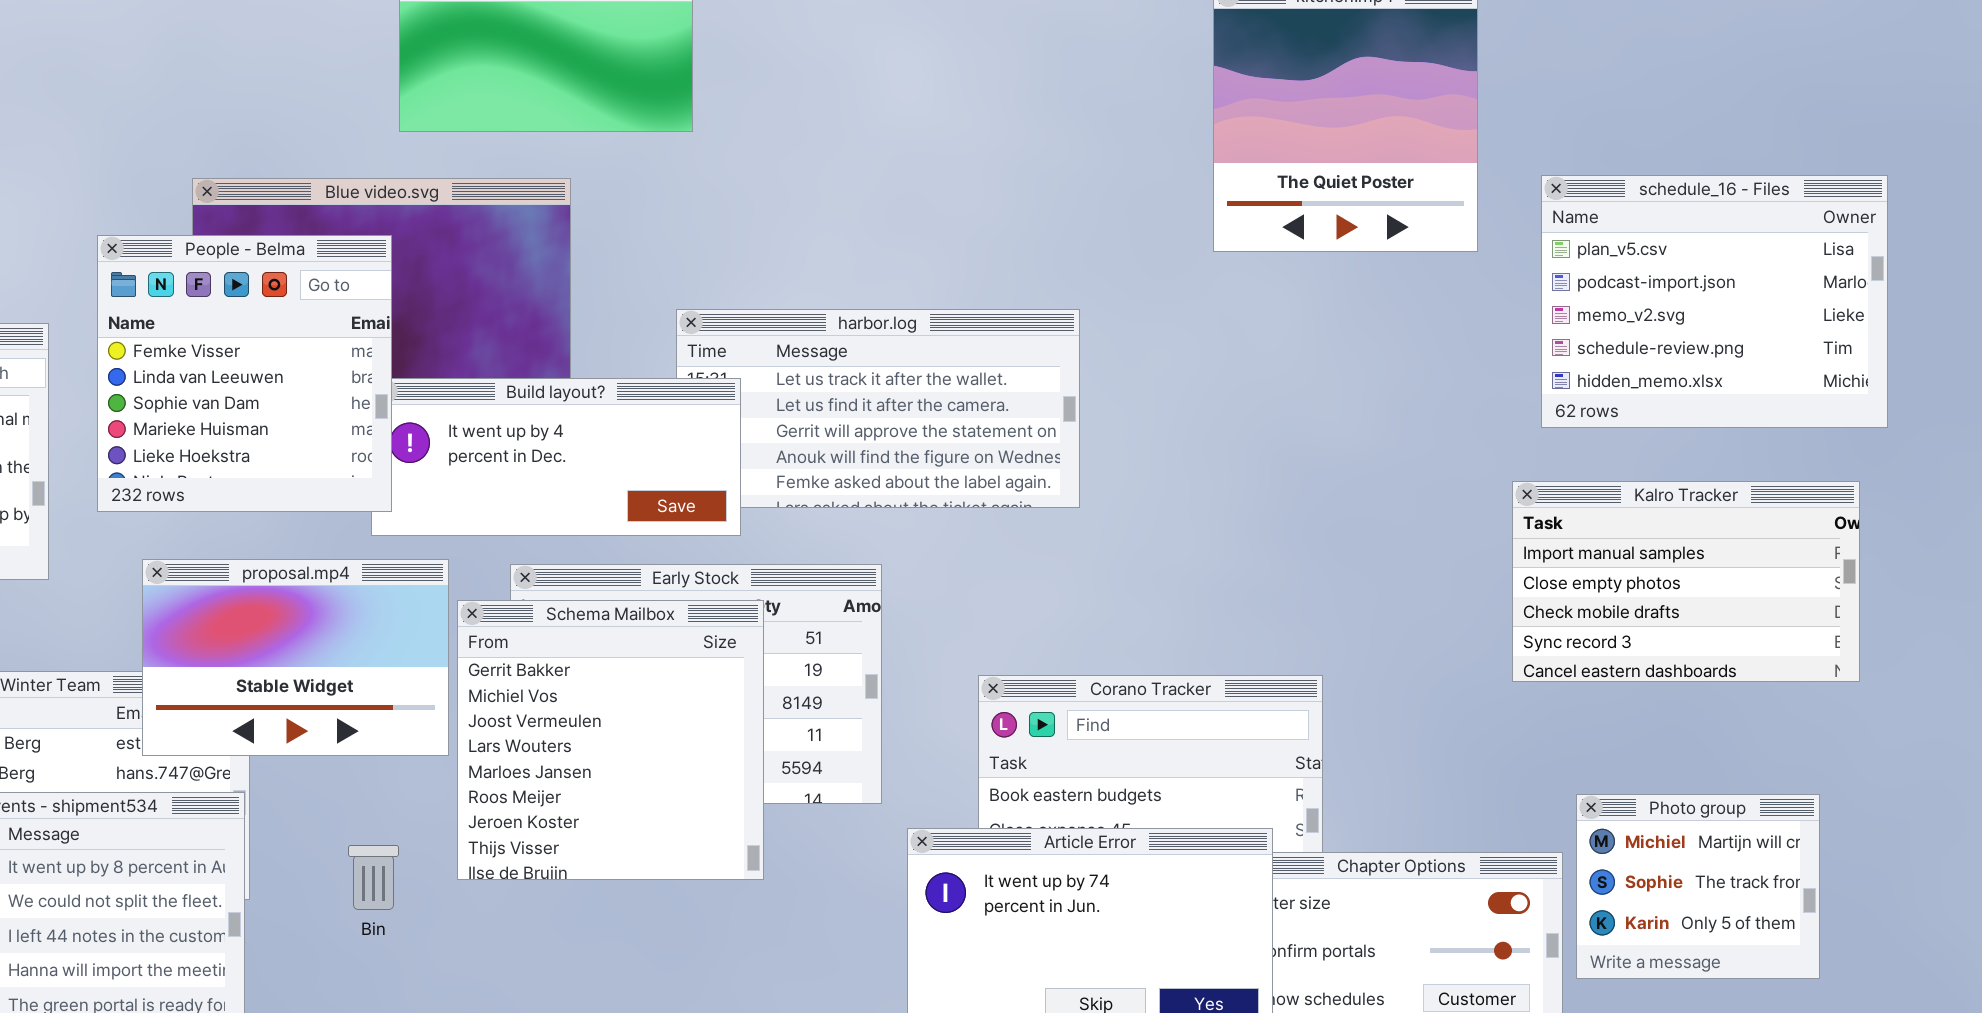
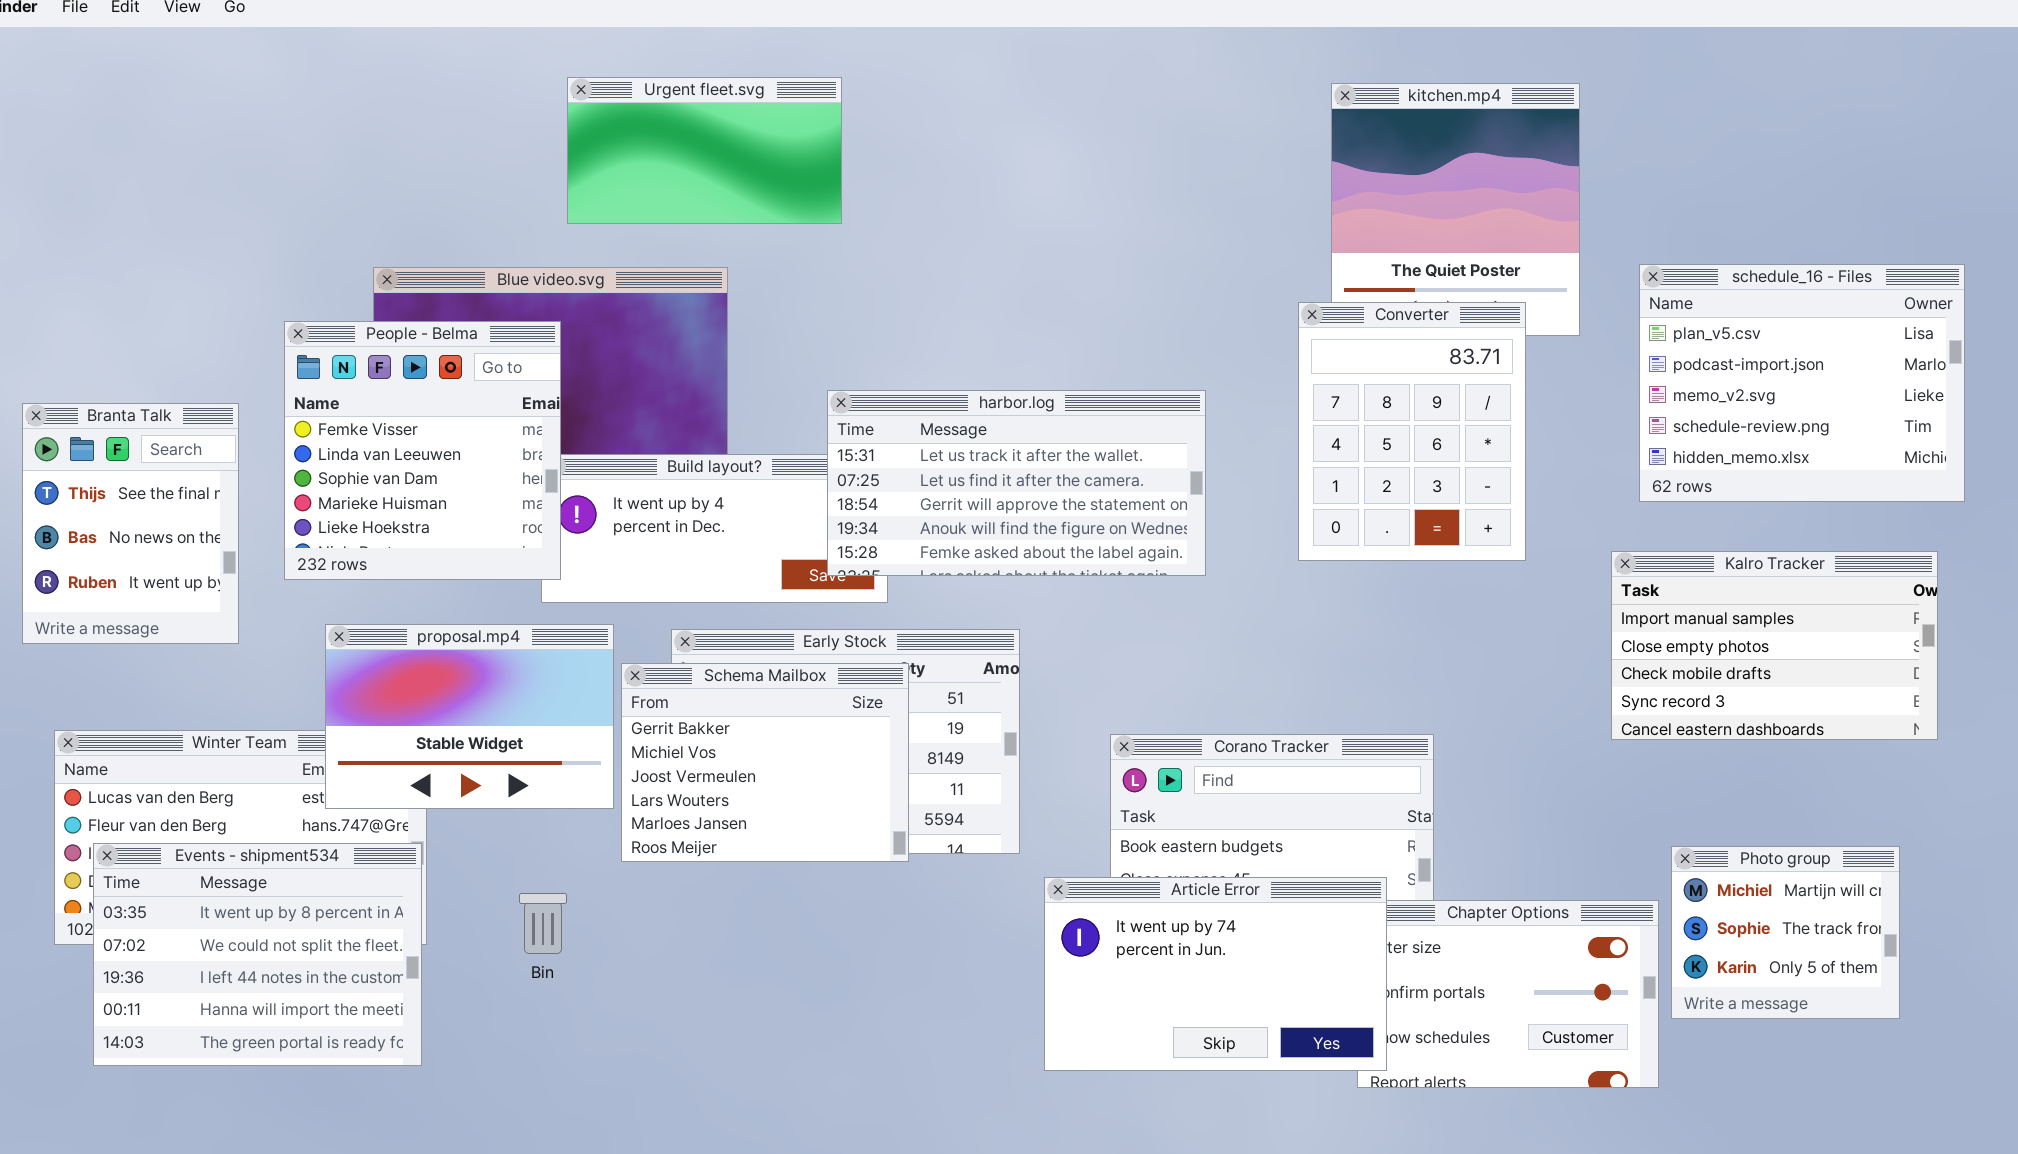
Converter: none -> [1298,302,1526,561], opened
harbor.log: [676,309,1080,508] -> [827,390,1206,576], raised
Schema Mailbox: [457,600,764,880] -> [621,663,909,862], resized

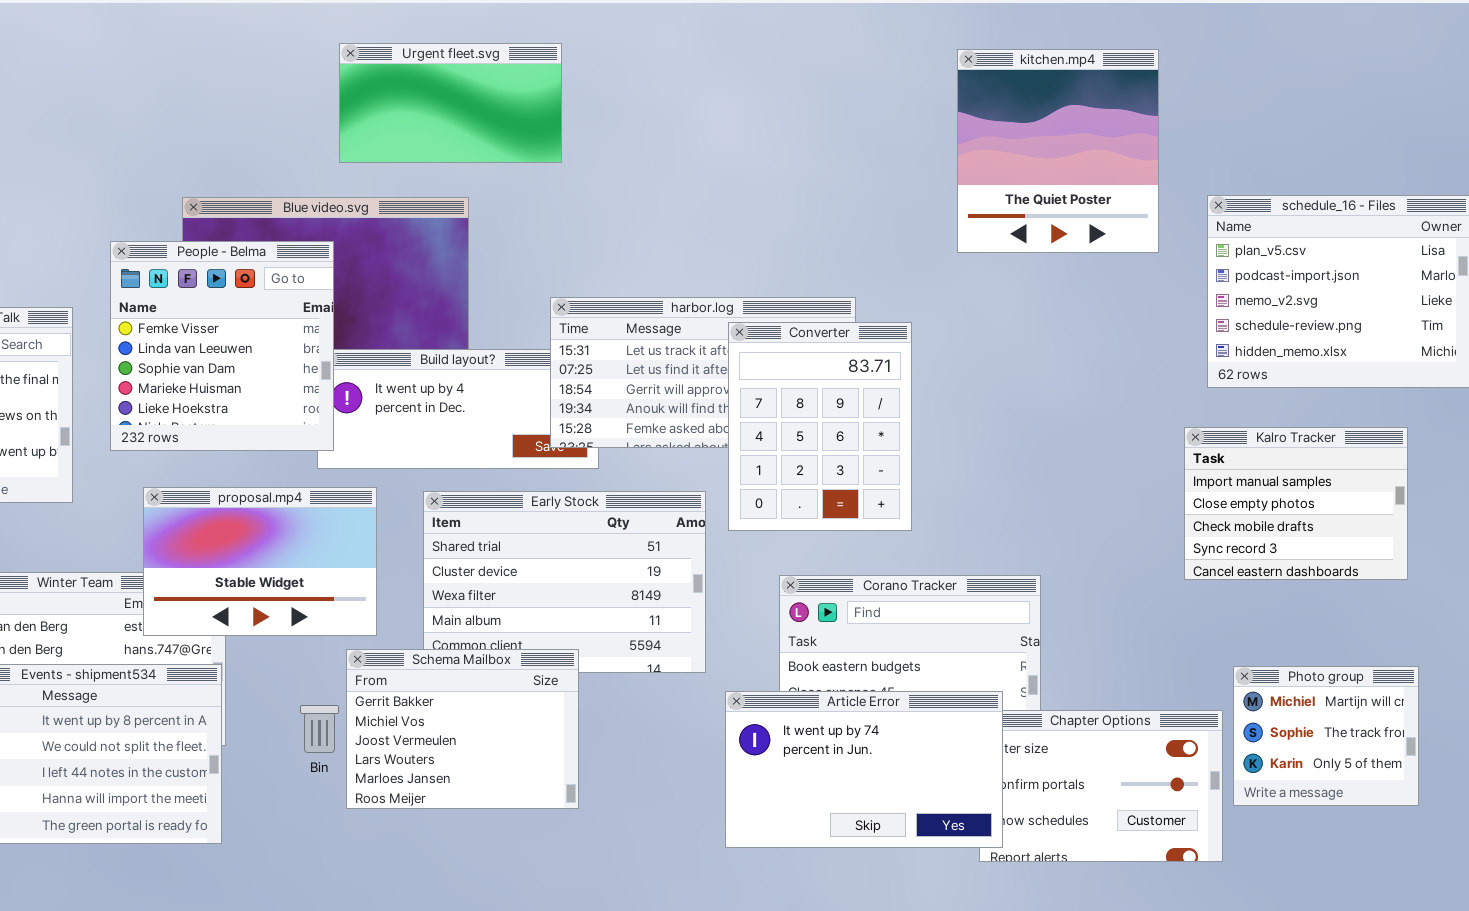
Converter: [1298,302,1526,561] -> [728,322,912,531], moved
Kalro Tracker: [1611,551,1938,740] -> [1184,427,1408,580], resized
Schema Mailbox: [621,663,909,862] -> [346,649,579,809], moved

